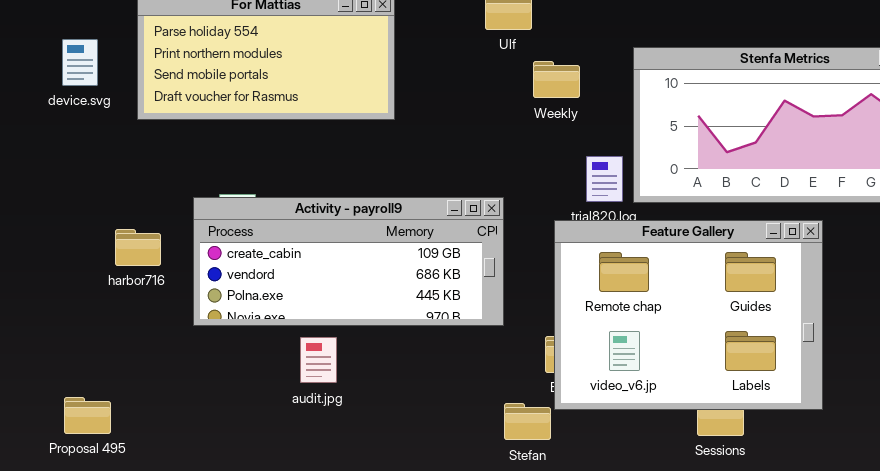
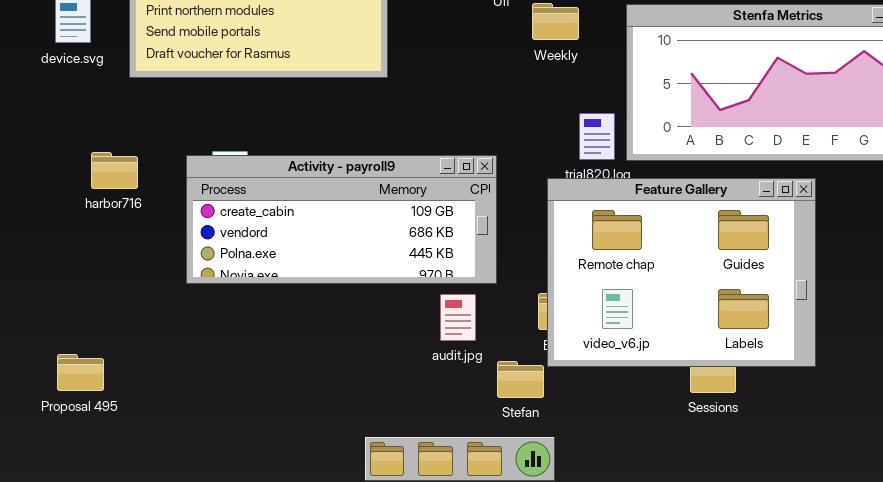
Weekly: [533,61,580,98] -> [532,3,579,40], moved
harbor716: [115,229,161,266] -> [91,152,138,189], moved
audit.jpg: [300,337,337,383] -> [440,294,476,341], moved

